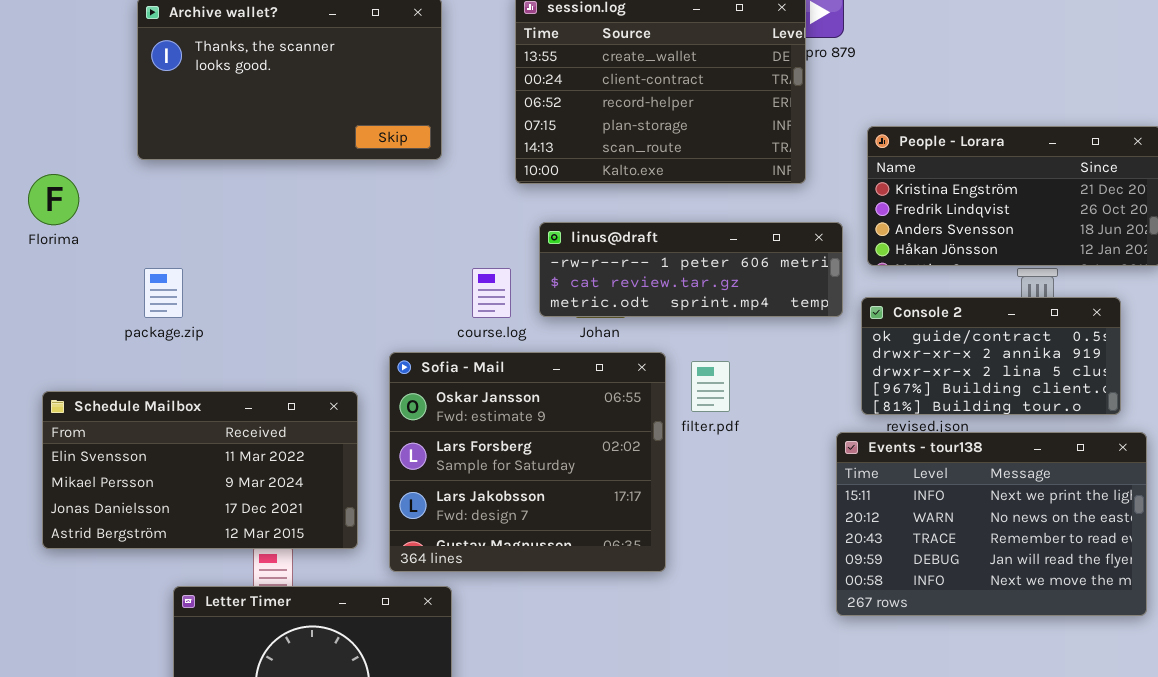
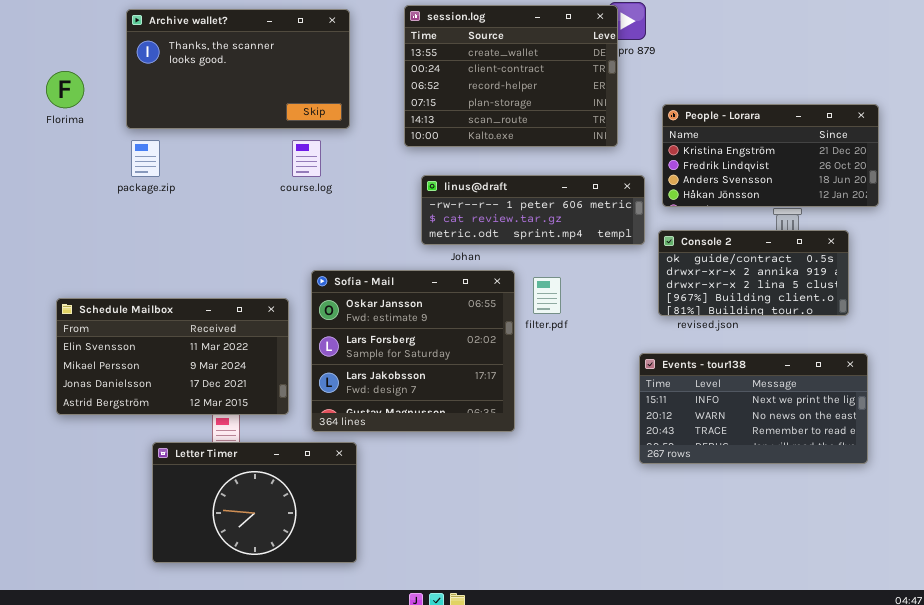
Florima: [28,174,79,225] -> [46,71,84,108], moved
package.zip: [144,268,183,318] -> [131,140,160,177], moved
course.log: [472,268,511,318] -> [292,140,321,177], moved
Events - tour138: [836,432,1147,616] -> [639,353,868,464], resized

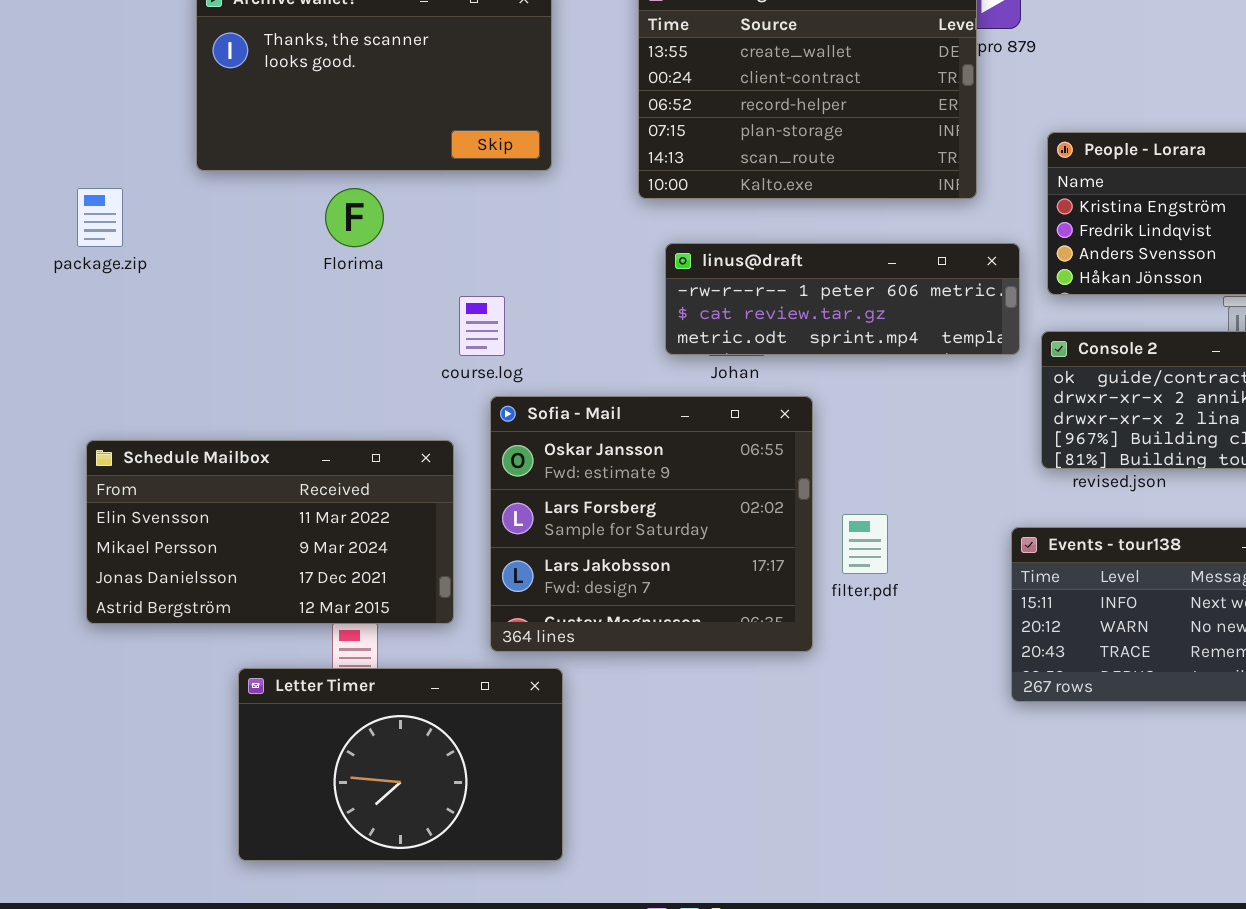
Florima: [46,71,84,108] -> [325,188,384,247], moved
package.zip: [131,140,160,177] -> [77,188,123,247], moved
course.log: [292,140,321,177] -> [459,296,505,356], moved
filter.pdf: [533,277,561,314] -> [842,514,888,574], moved

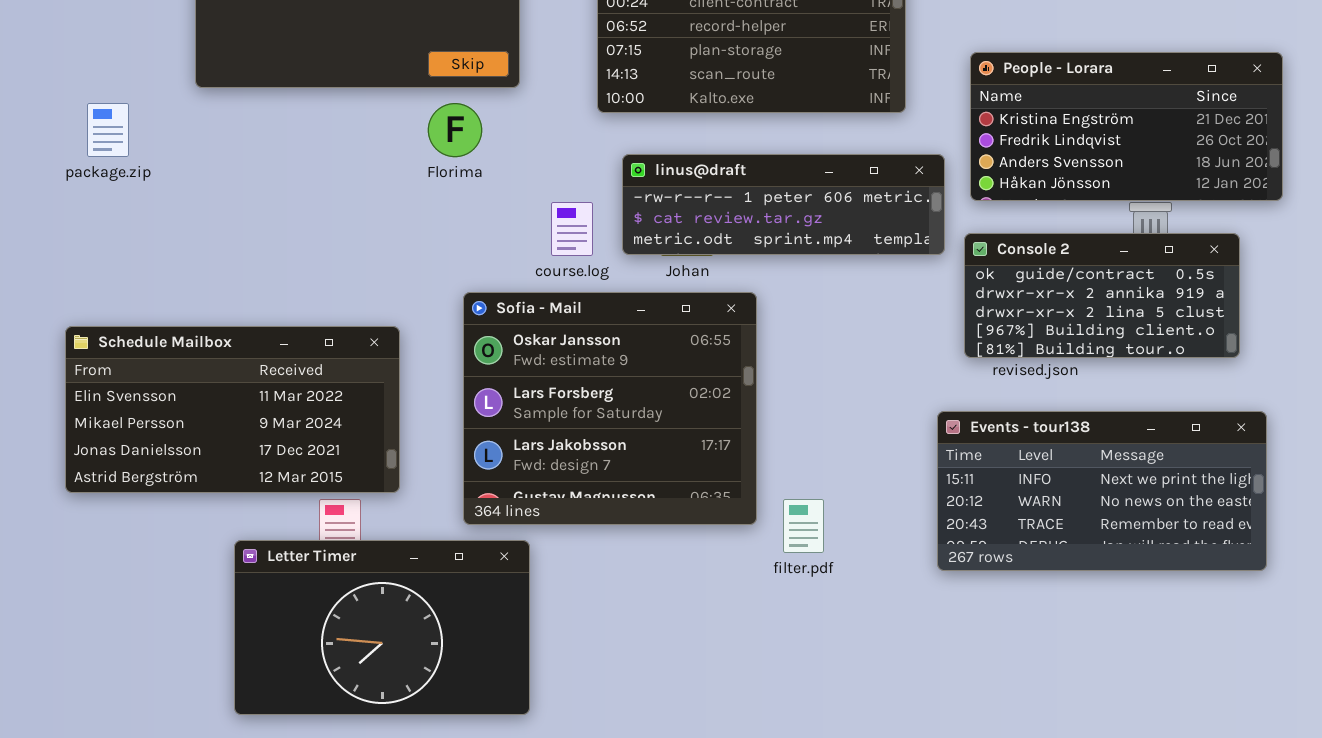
Florima: [325,188,384,247] -> [428,103,482,157], moved
course.log: [459,296,505,356] -> [551,202,593,256], moved
Schedule Mailbox: [86,440,454,624] -> [65,326,400,493], moved
filter.pdf: [842,514,888,574] -> [783,499,824,553], moved

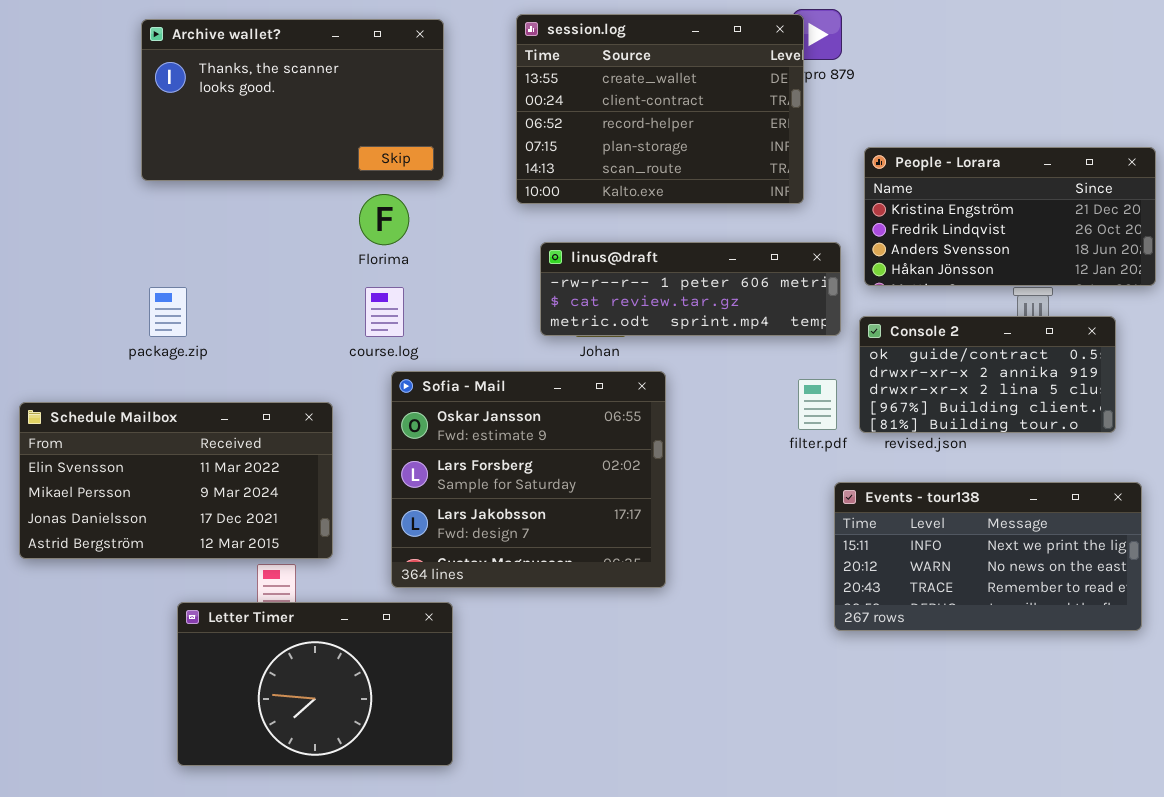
package.zip: [87,103,129,157] -> [149,287,187,337], moved
course.log: [551,202,593,256] -> [365,287,404,337], moved
filter.pdf: [783,499,824,553] -> [798,379,837,430], moved

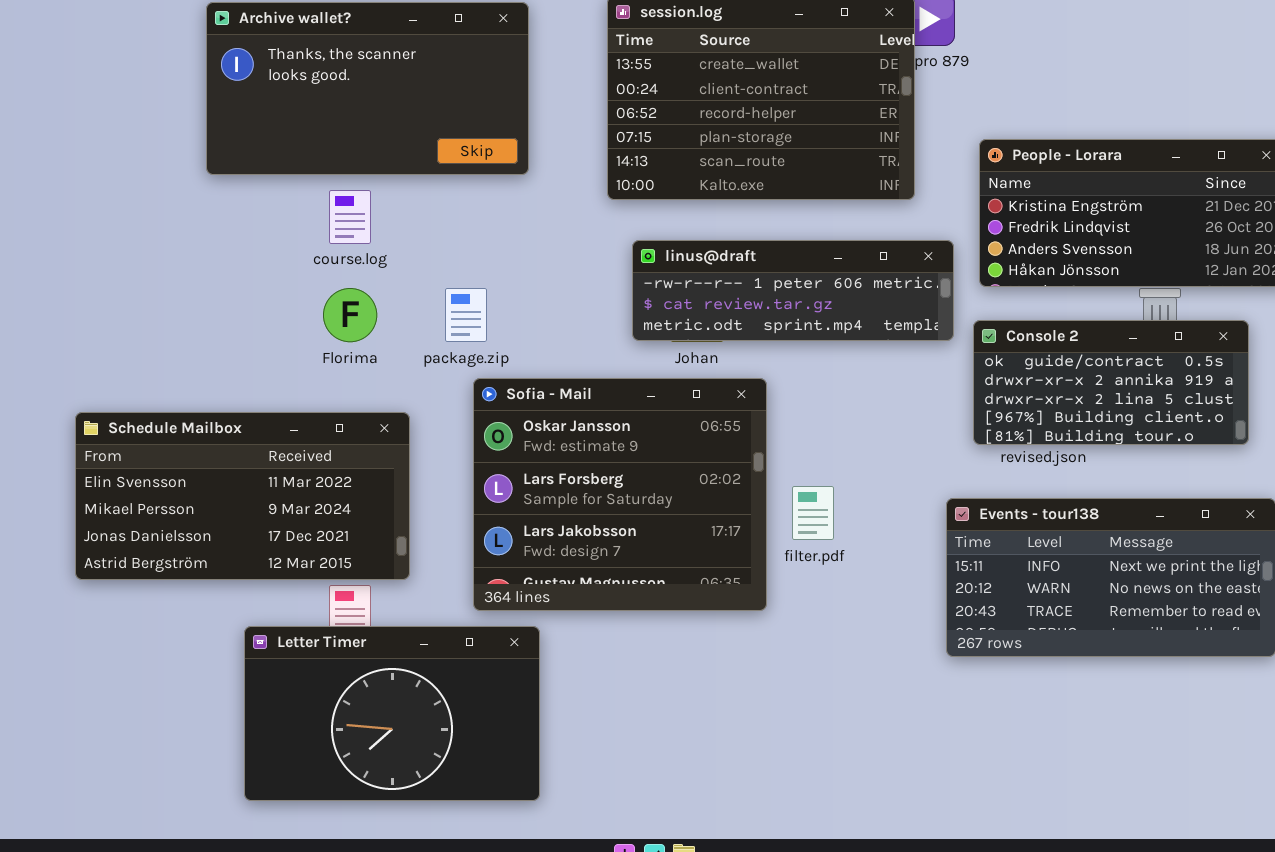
Florima: [359,194,409,245] -> [323,288,377,342], moved
package.zip: [149,287,187,337] -> [445,288,487,342], moved
course.log: [365,287,404,337] -> [329,190,371,244], moved
filter.pdf: [798,379,837,430] -> [792,486,834,540], moved

